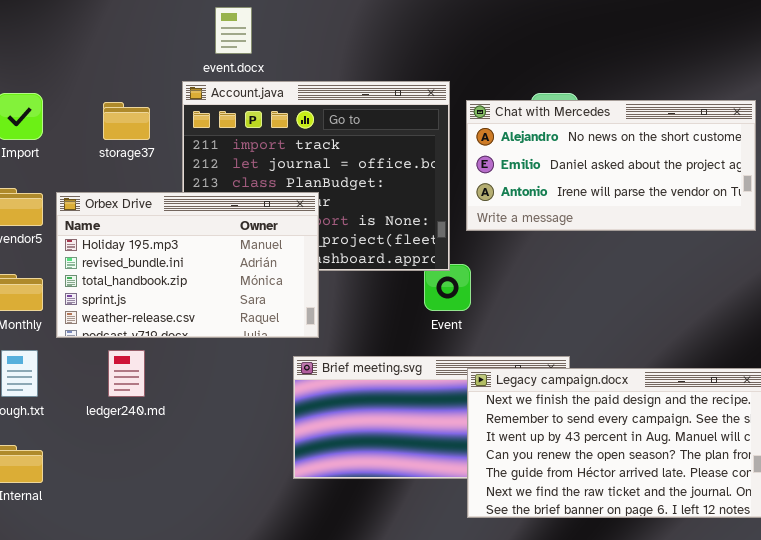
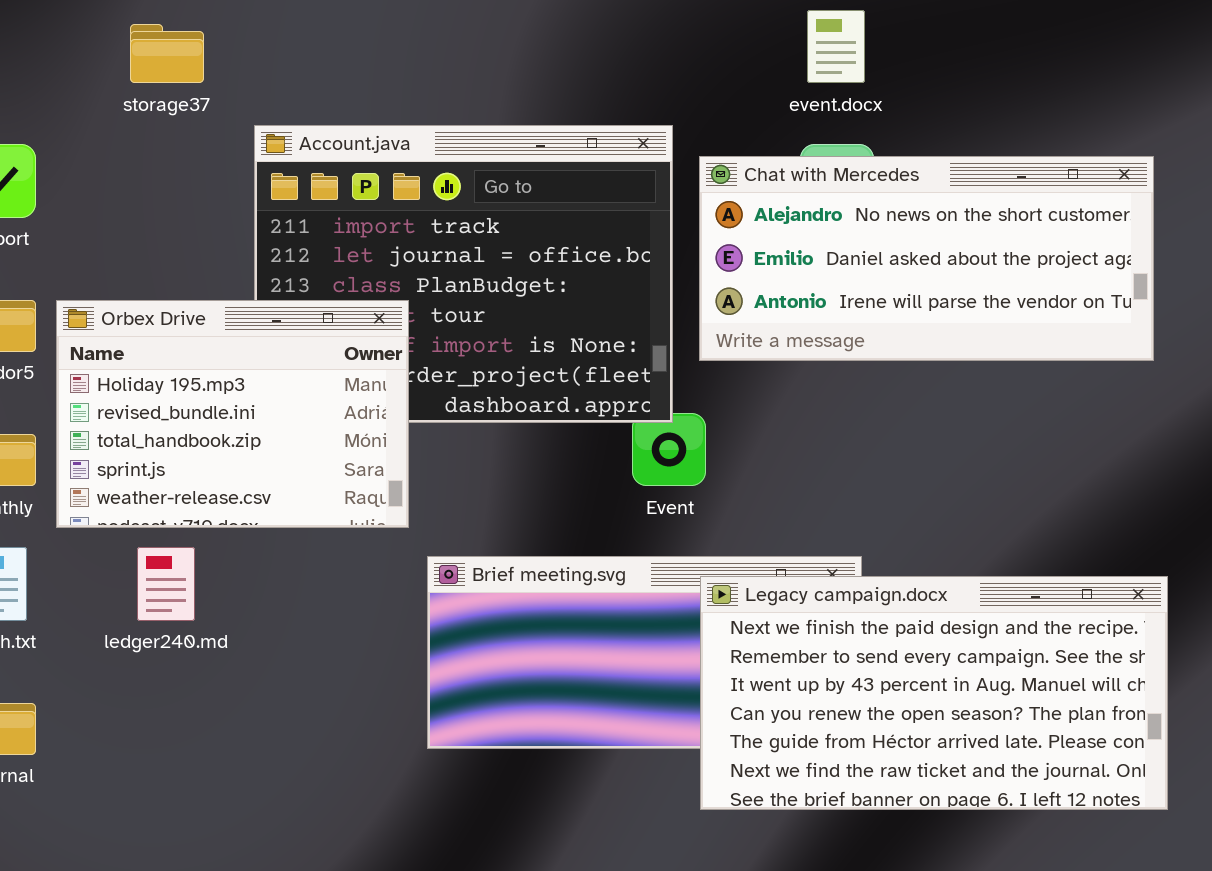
event.docx: [215,7,252,54] -> [807,10,865,83], moved
storage37: [103,102,150,140] -> [130,24,204,83], moved
Orbex Drive: [56,192,319,338] -> [56,300,409,528], resized

